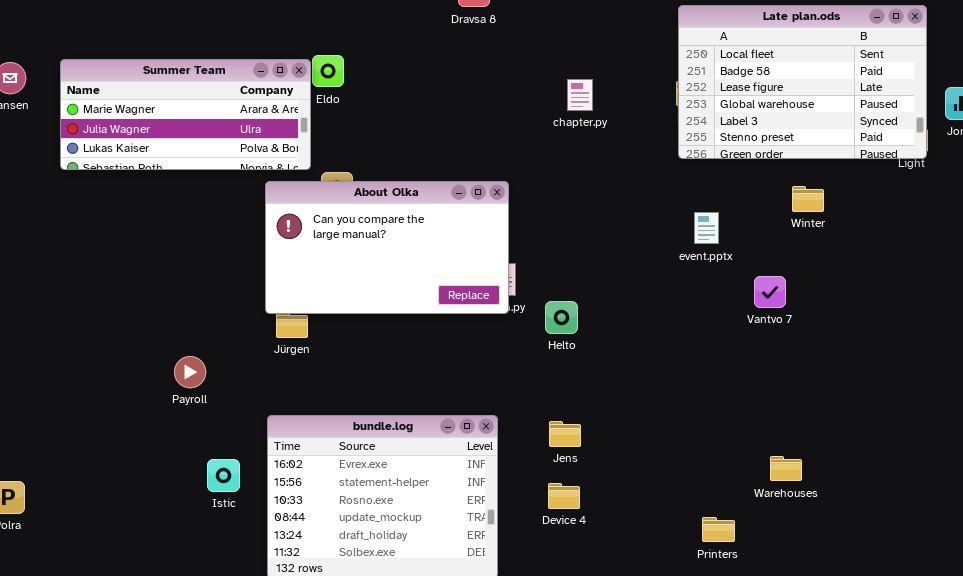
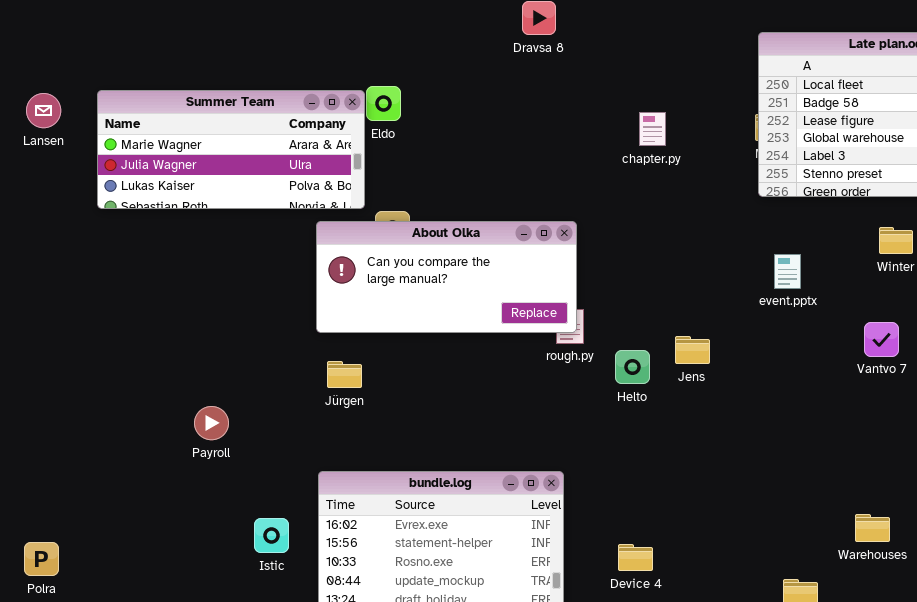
About Olka: [265,181,509,314] -> [316,221,577,333], resized
Vantvo 7: [754,276,786,308] -> [864,322,899,357], moved
Payroll: [174,356,206,388] -> [194,406,229,440], moved
Jens: [549,421,581,447] -> [675,336,710,364], moved

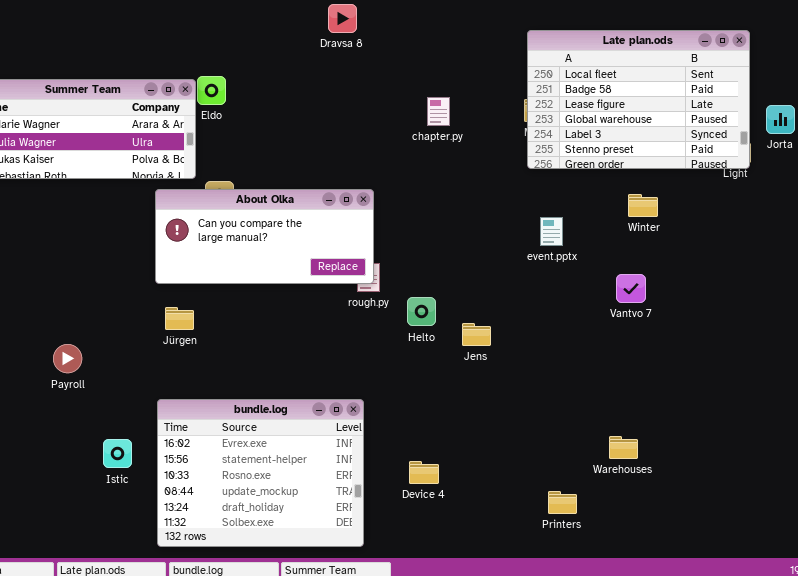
Jens: [675,336,710,364] -> [462,323,491,346], moved

